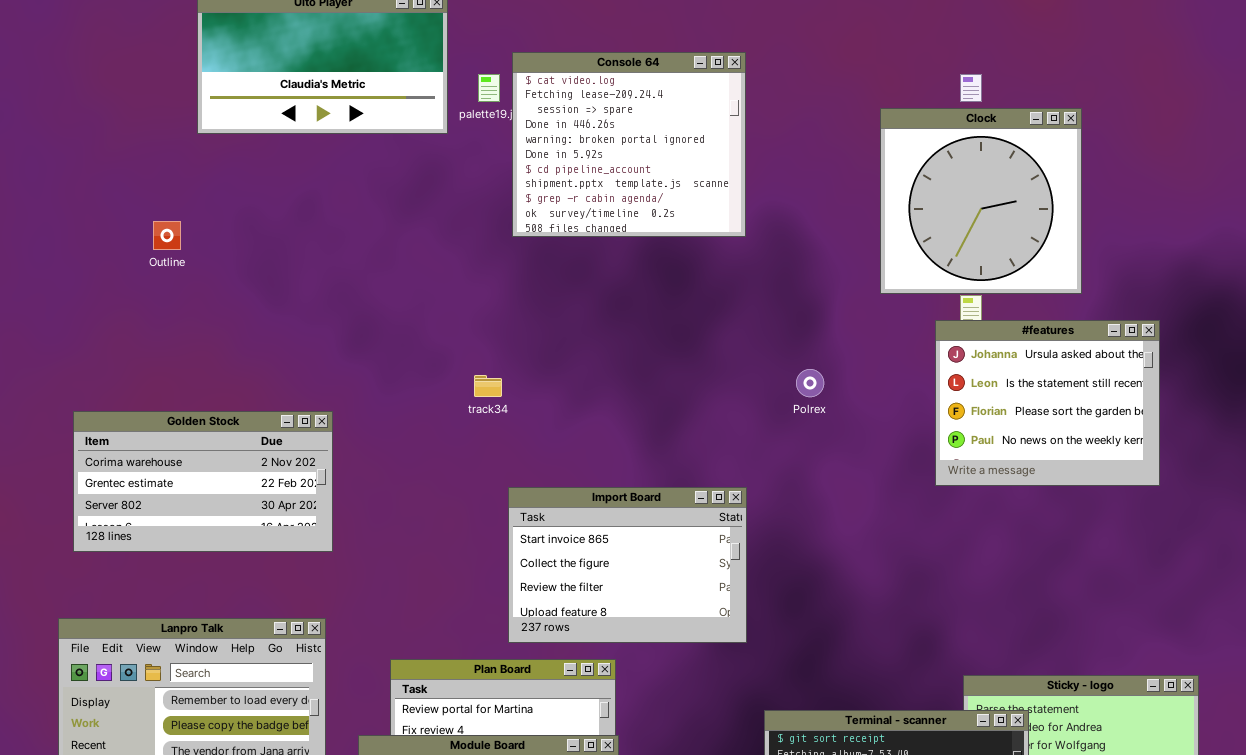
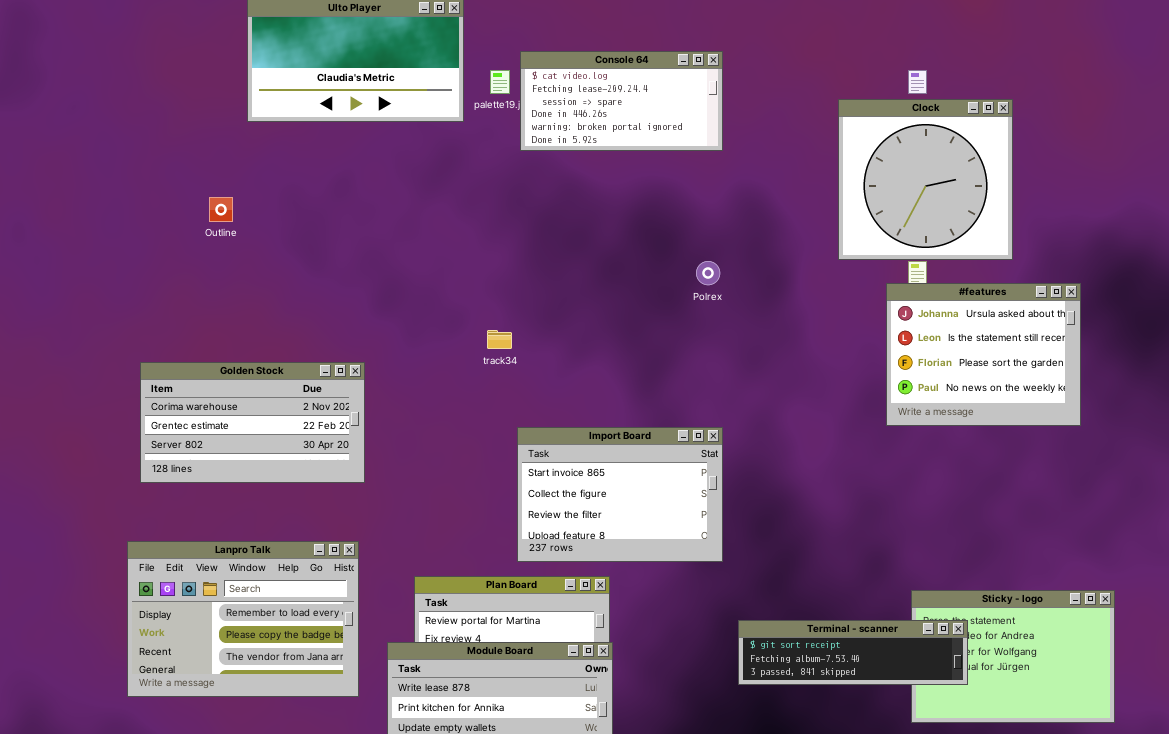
Console 64: [512,52,746,237] -> [520,51,723,151], resized
Polrex: [796,369,824,397] -> [696,261,720,285], moved

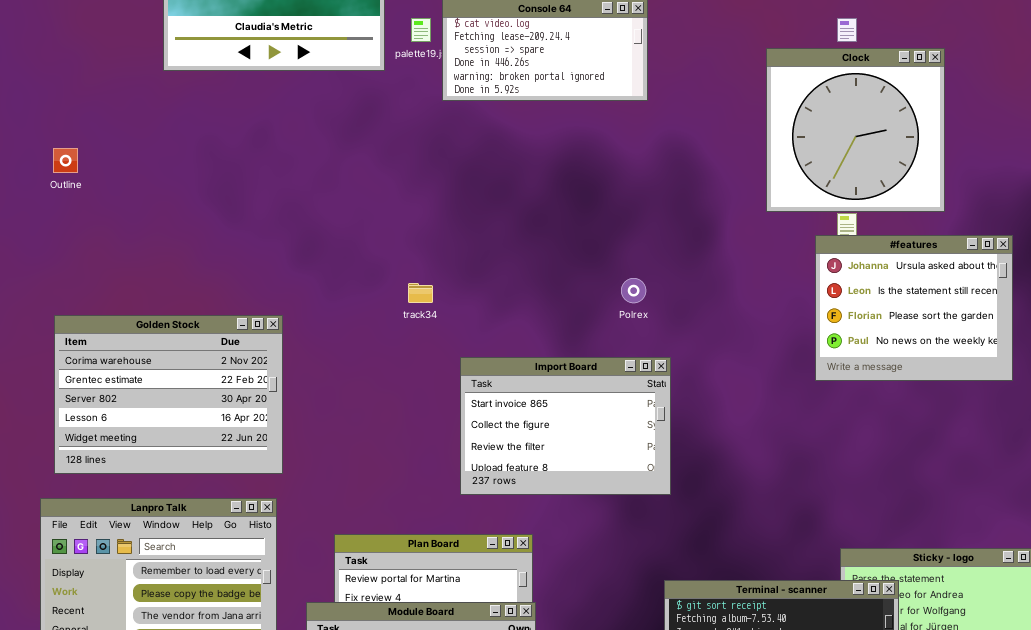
Outline: [209,197,233,222] -> [53,148,78,173], moved
Polrex: [696,261,720,285] -> [621,278,646,303], moved
Golden Stock: [140,362,365,483] -> [54,315,283,474], resized
Import Board: [517,427,723,562] -> [460,357,671,495], moved

